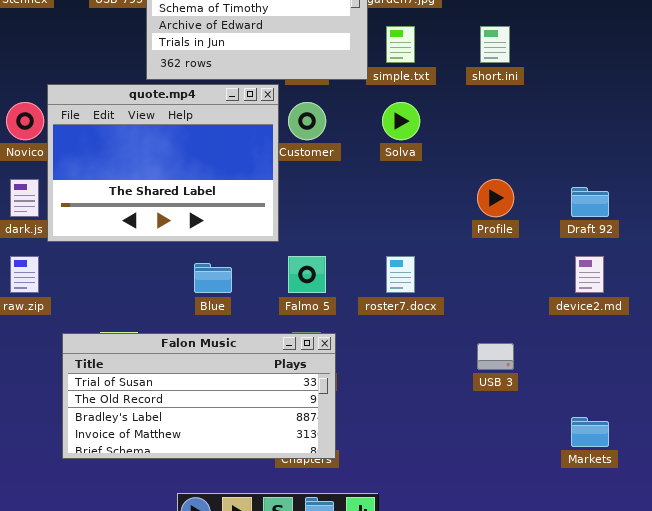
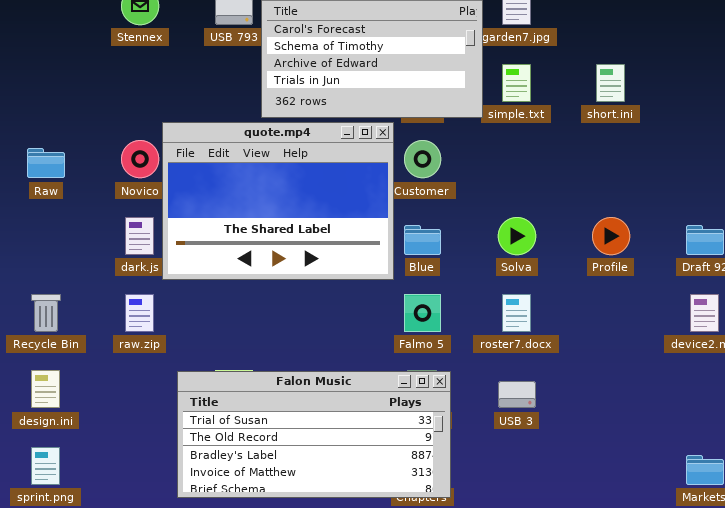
Solva: [382,102,420,140] -> [498,217,536,255], moved
Blue: [194,263,232,293] -> [404,225,441,255], moved
USB 3: [477,343,514,370] -> [498,381,536,408], moved

